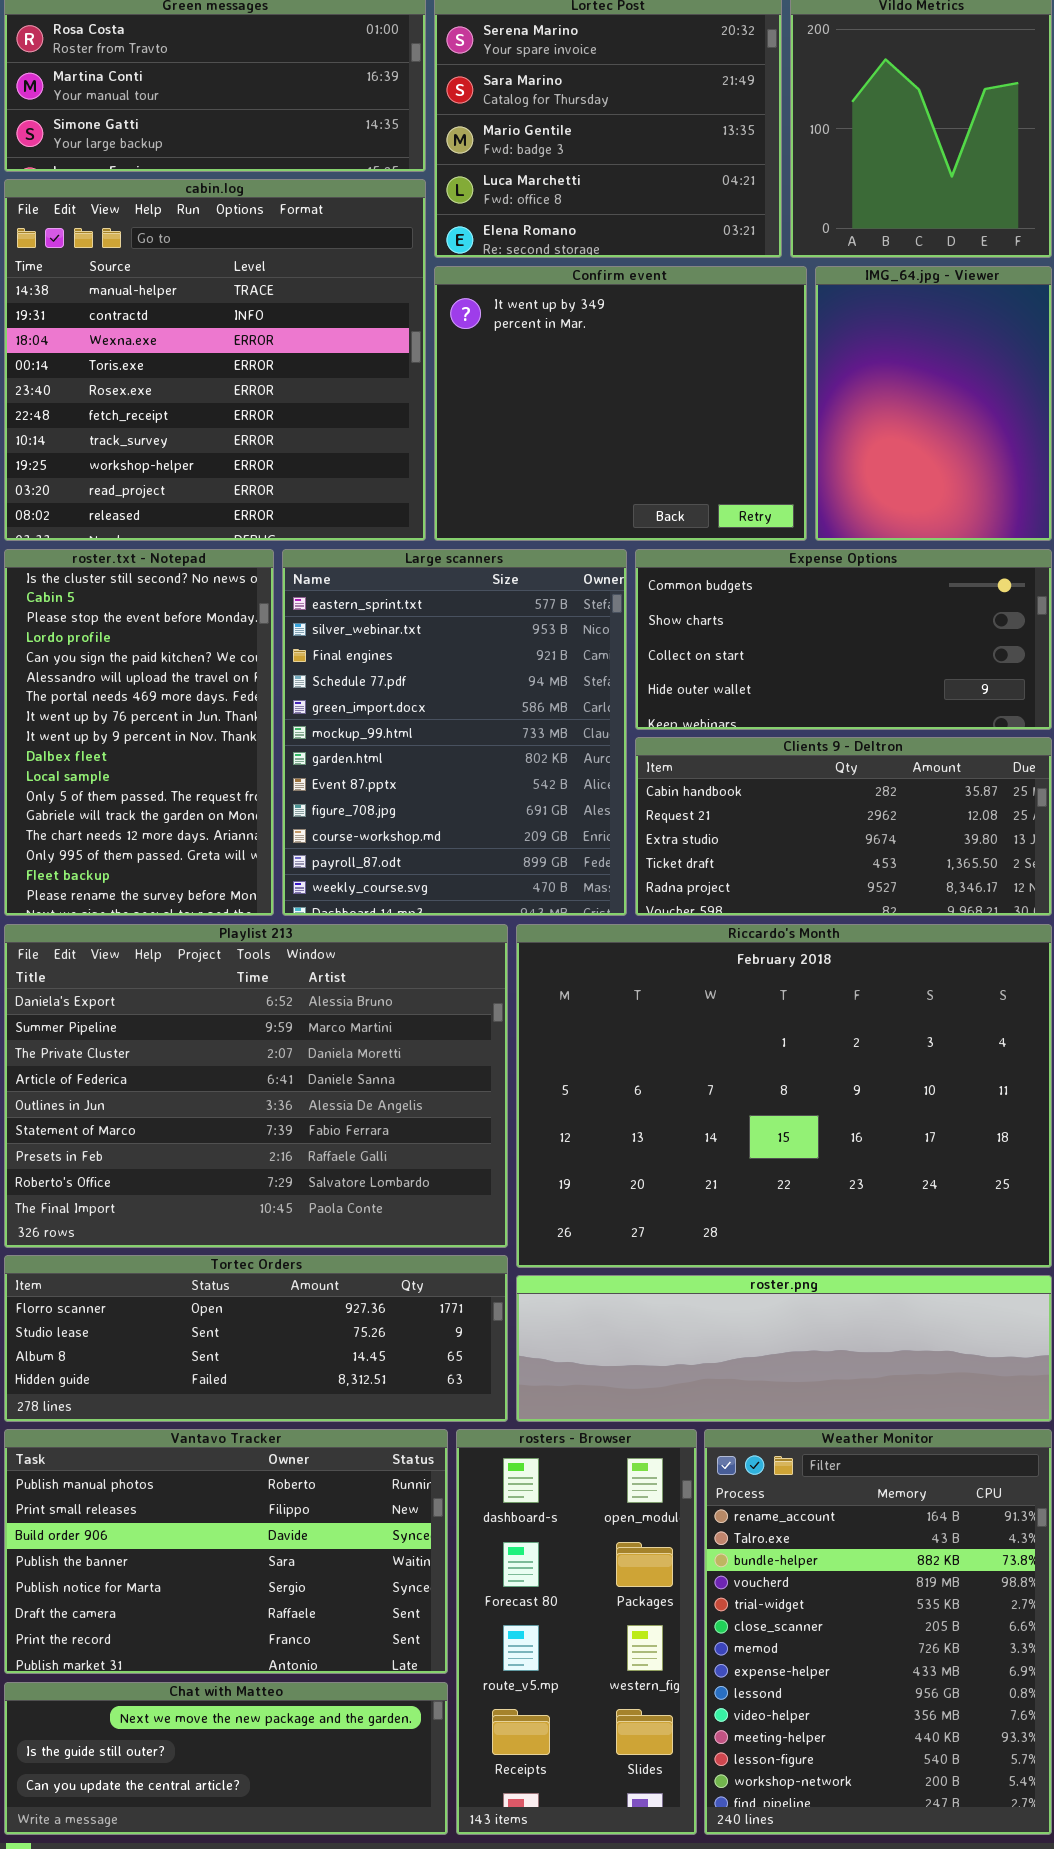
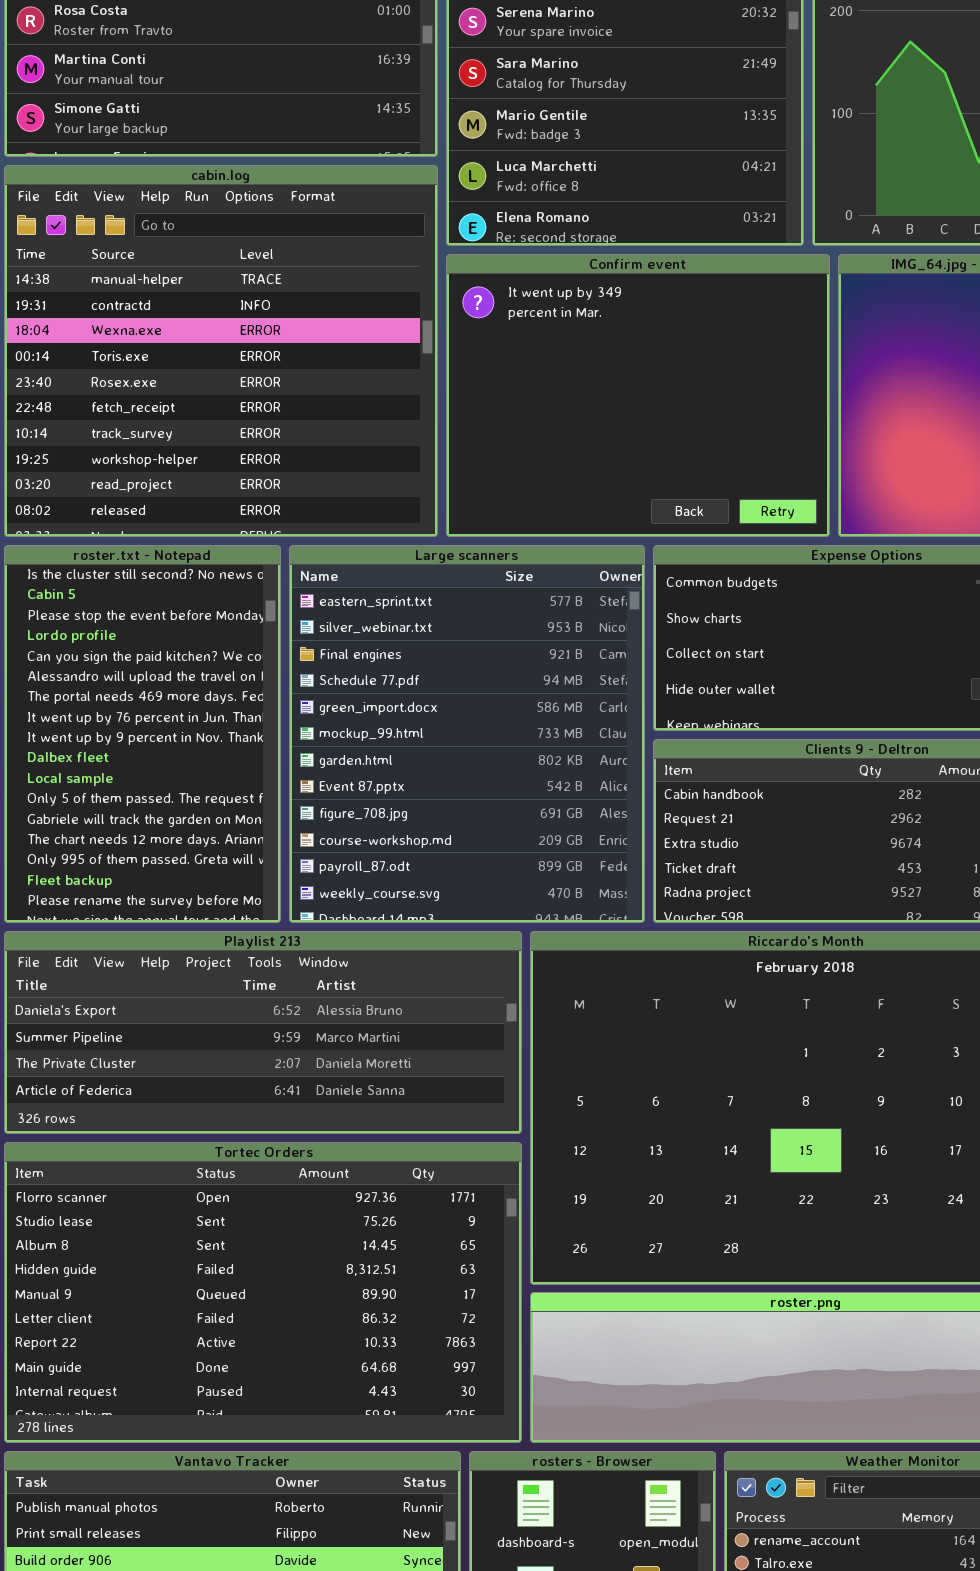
Playlist 213: [4,924,508,1248] -> [4,931,522,1134], resized
Tortec Orders: [4,1255,508,1422] -> [4,1142,522,1443], resized

